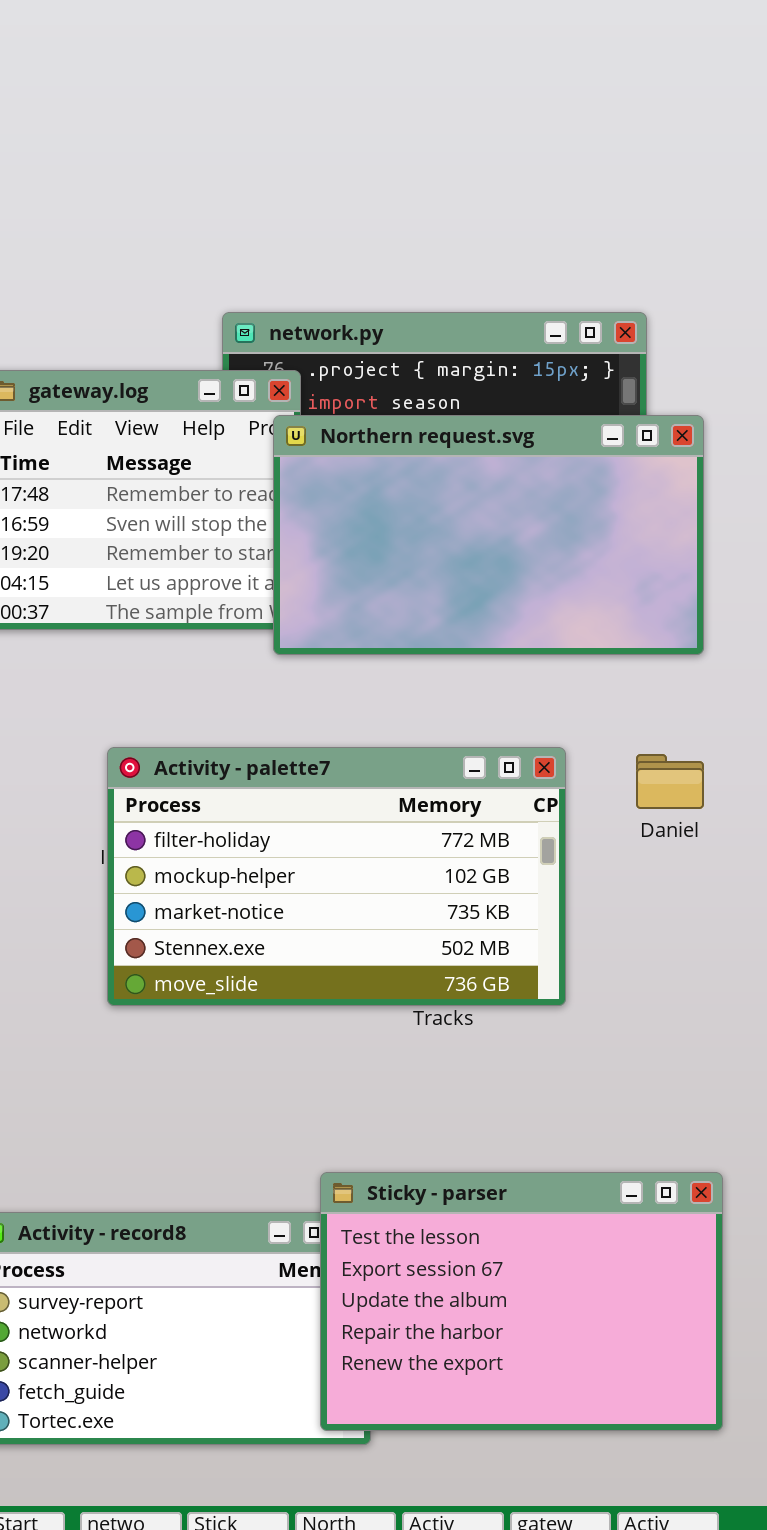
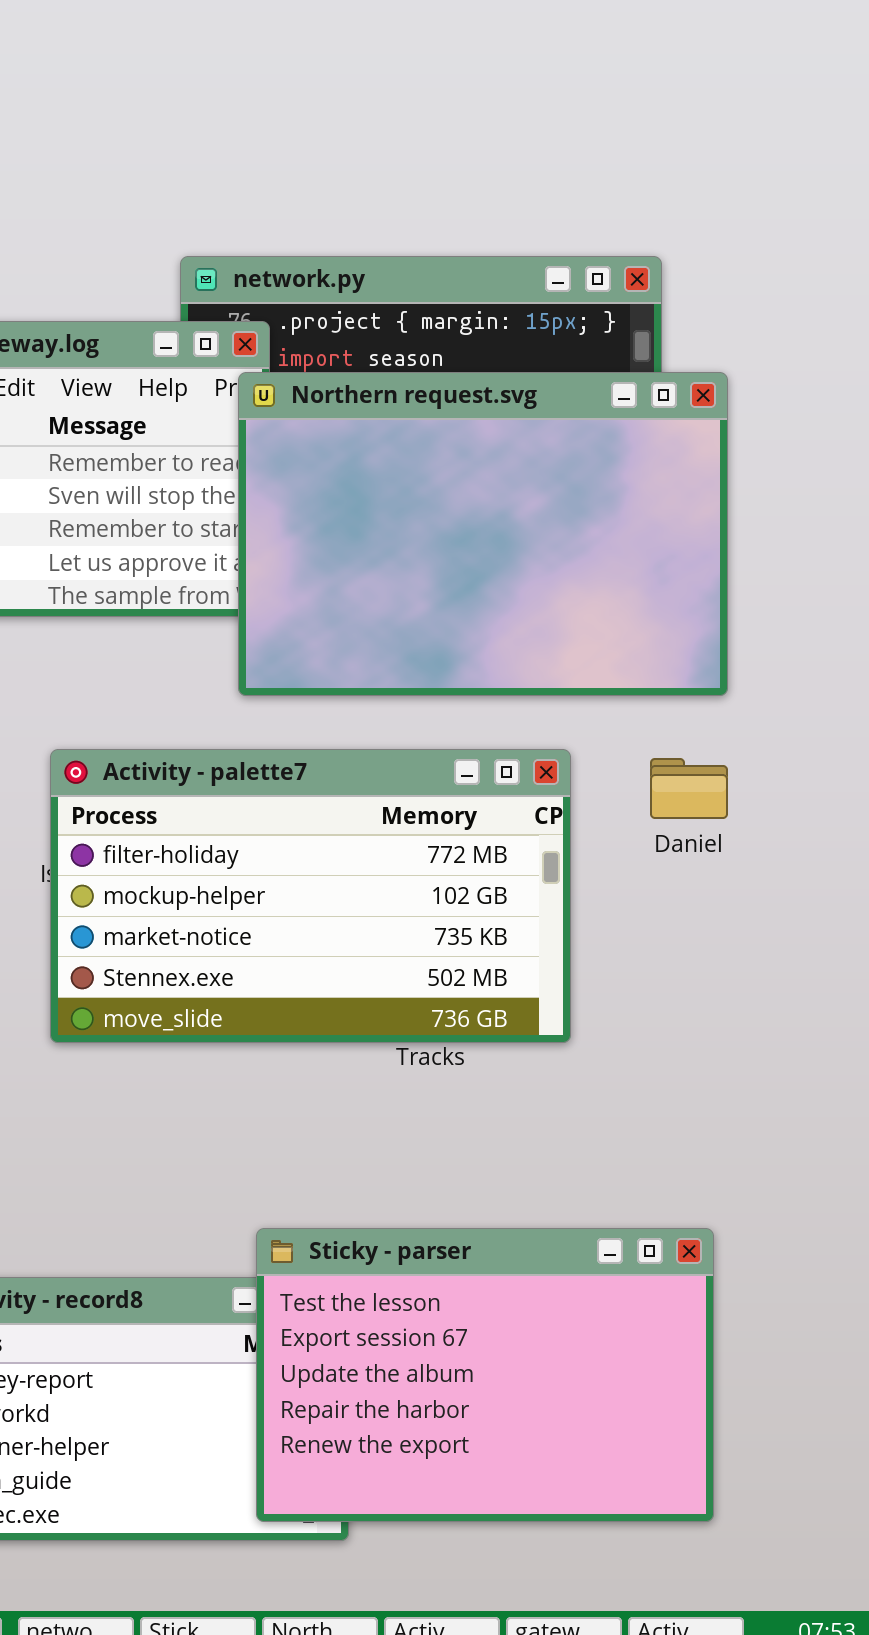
Northern request.svg: [273,415,704,655] -> [238,372,728,696], resized
Sticky - parser: [320,1172,723,1431] -> [256,1228,714,1522], moved

